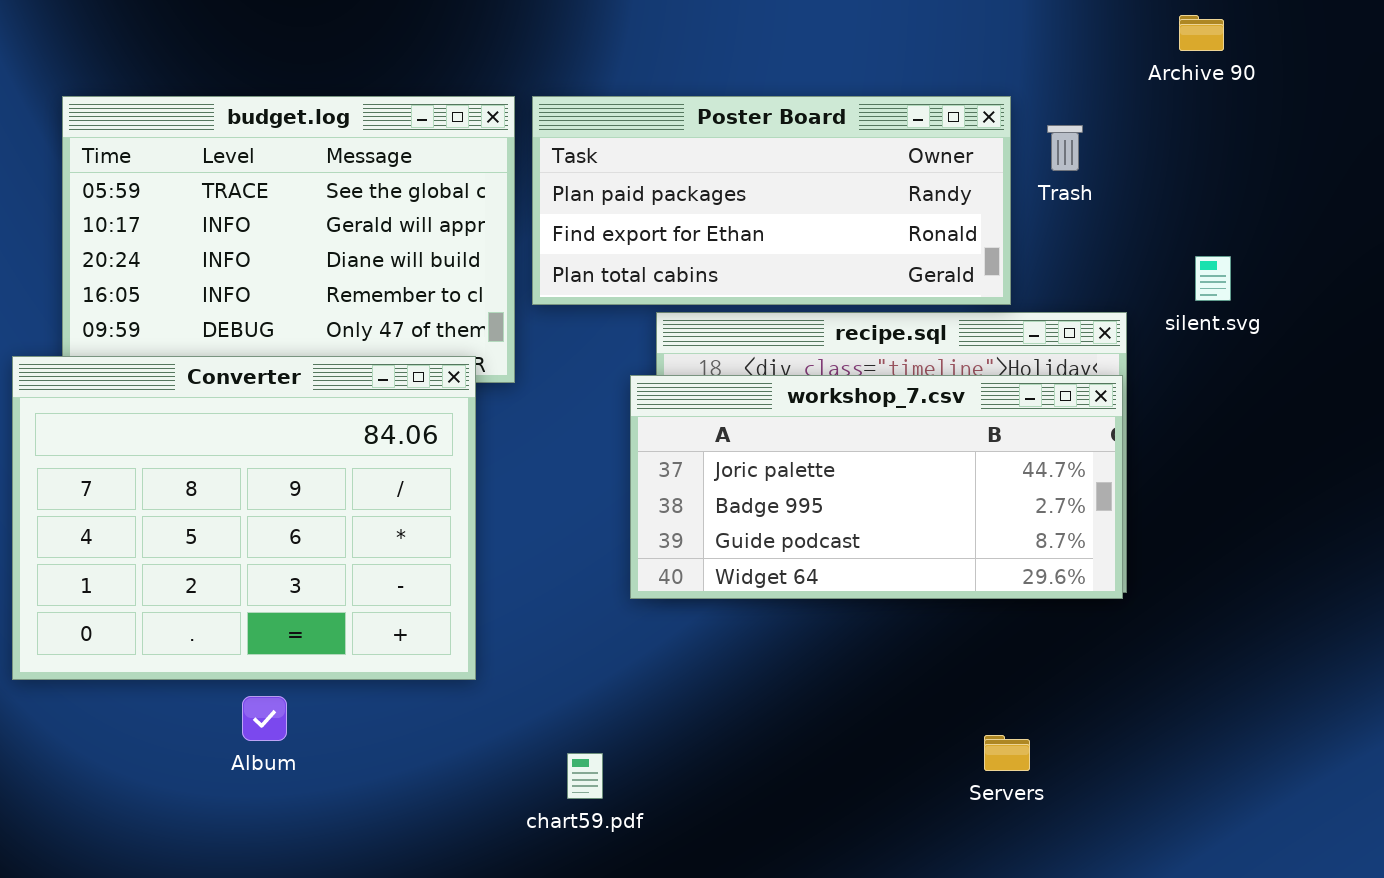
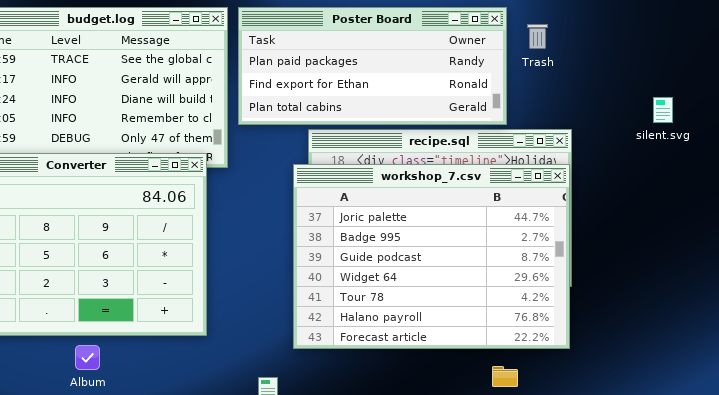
silent.svg: [1195,256,1231,301] -> [653,97,673,123], moved
workshop_7.csv: [630,375,1123,599] -> [293,164,570,349], resized

